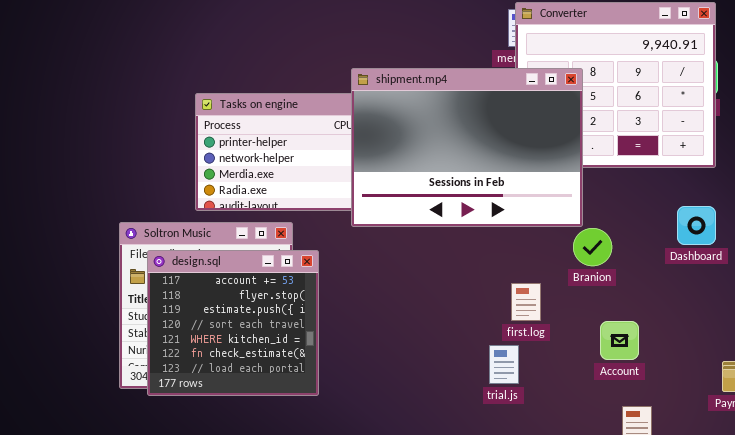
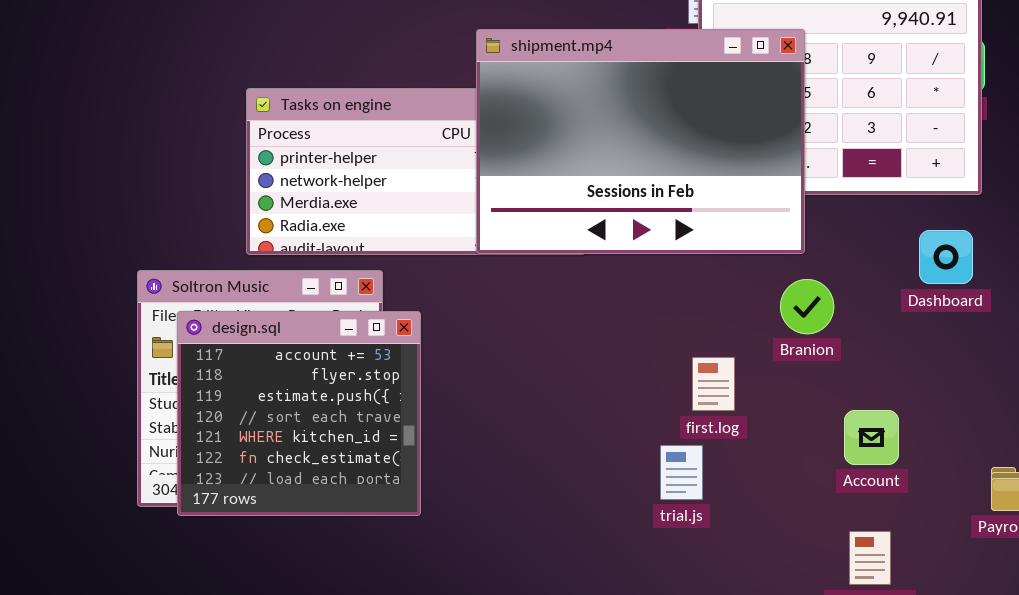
shipment.mp4: [351,68,583,227] -> [476,29,805,254], moved
Dashboard: [677,206,716,245] -> [919,230,973,284], moved
Account: [600,321,639,360] -> [844,410,899,465], moved

